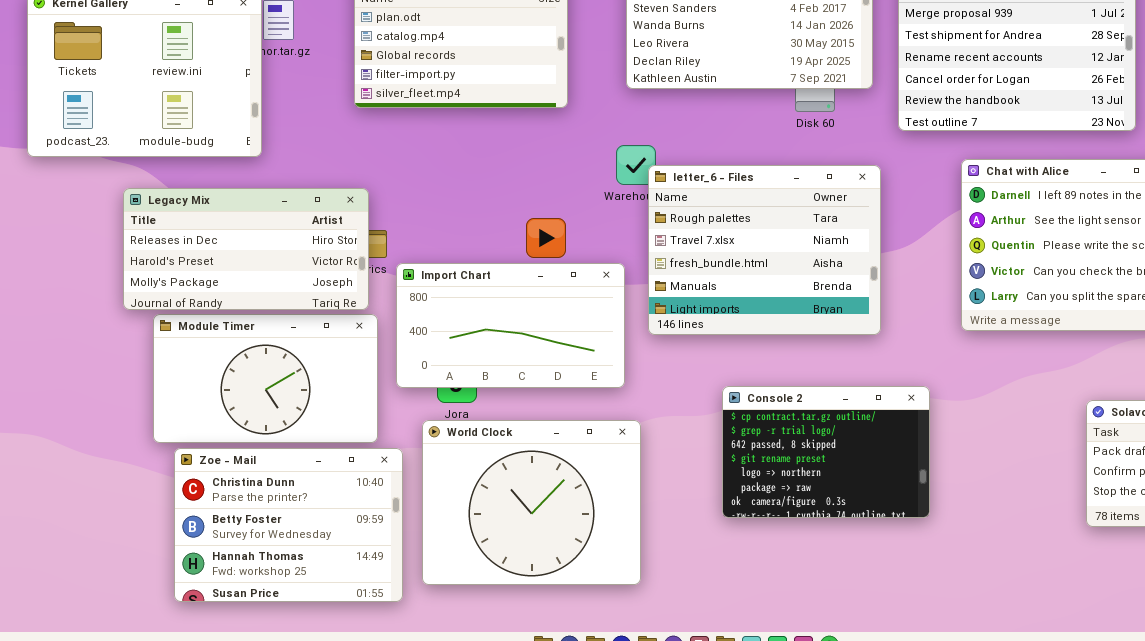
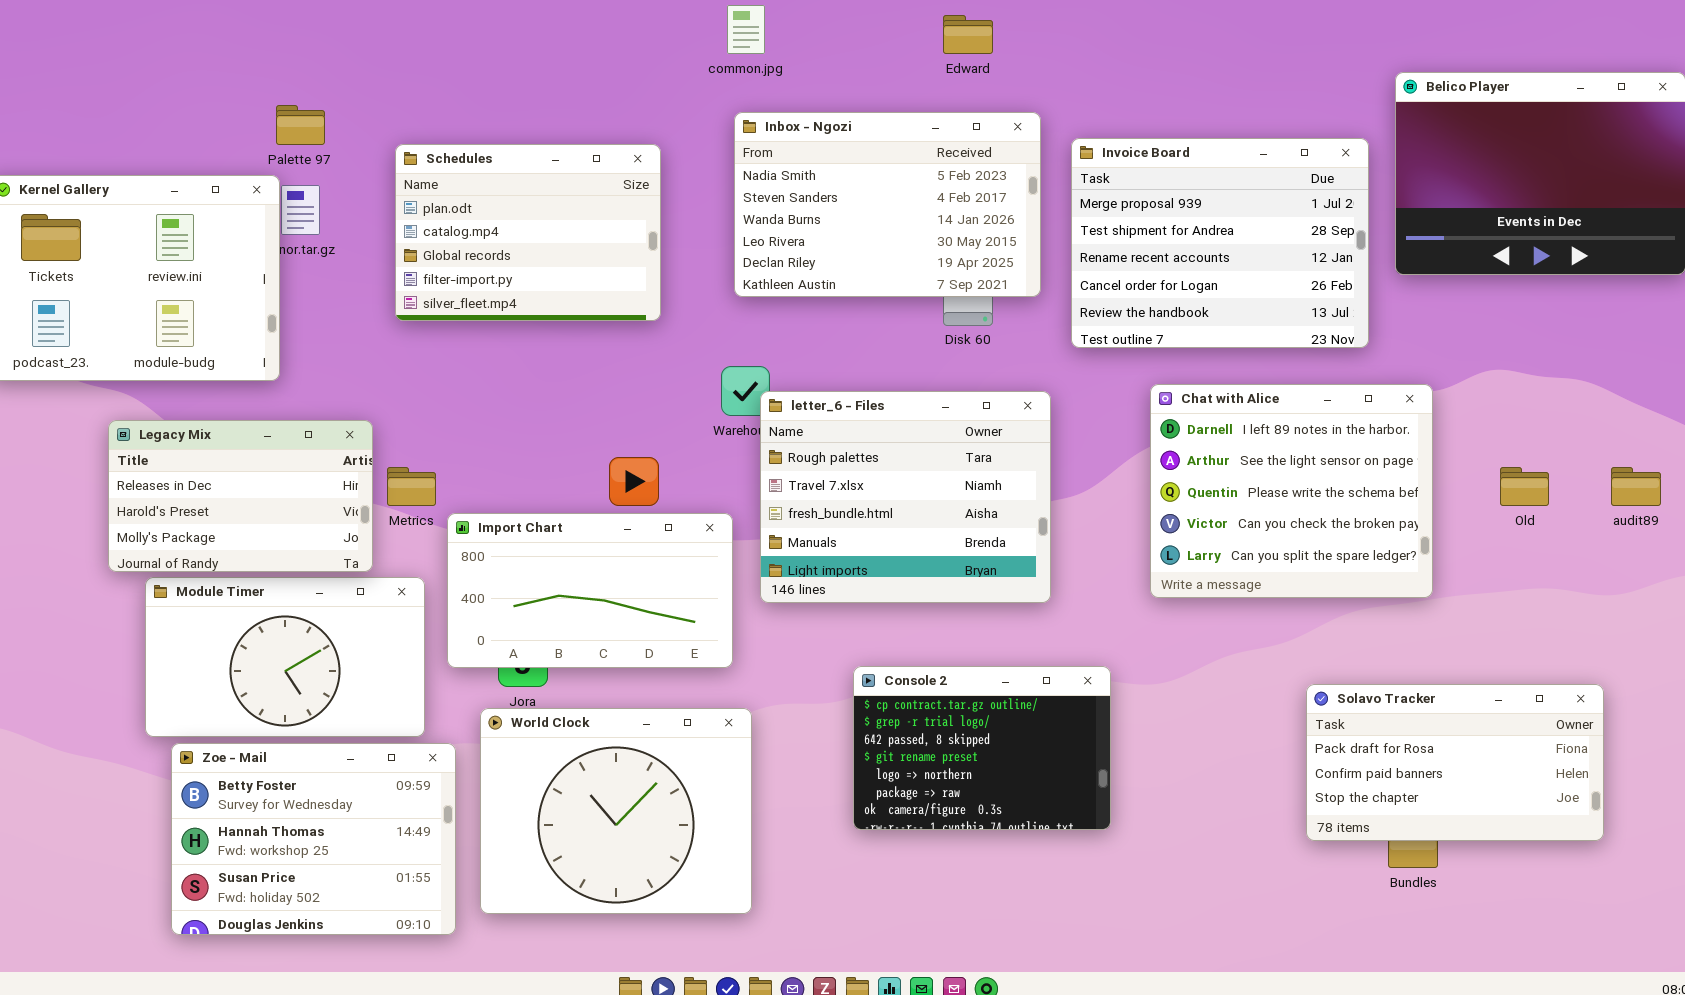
Legacy Mix: [123,188,369,310] -> [108,420,373,572], resized
Zoe - Mail: [174,448,403,602] -> [171,743,456,935], scrolled down 1 row

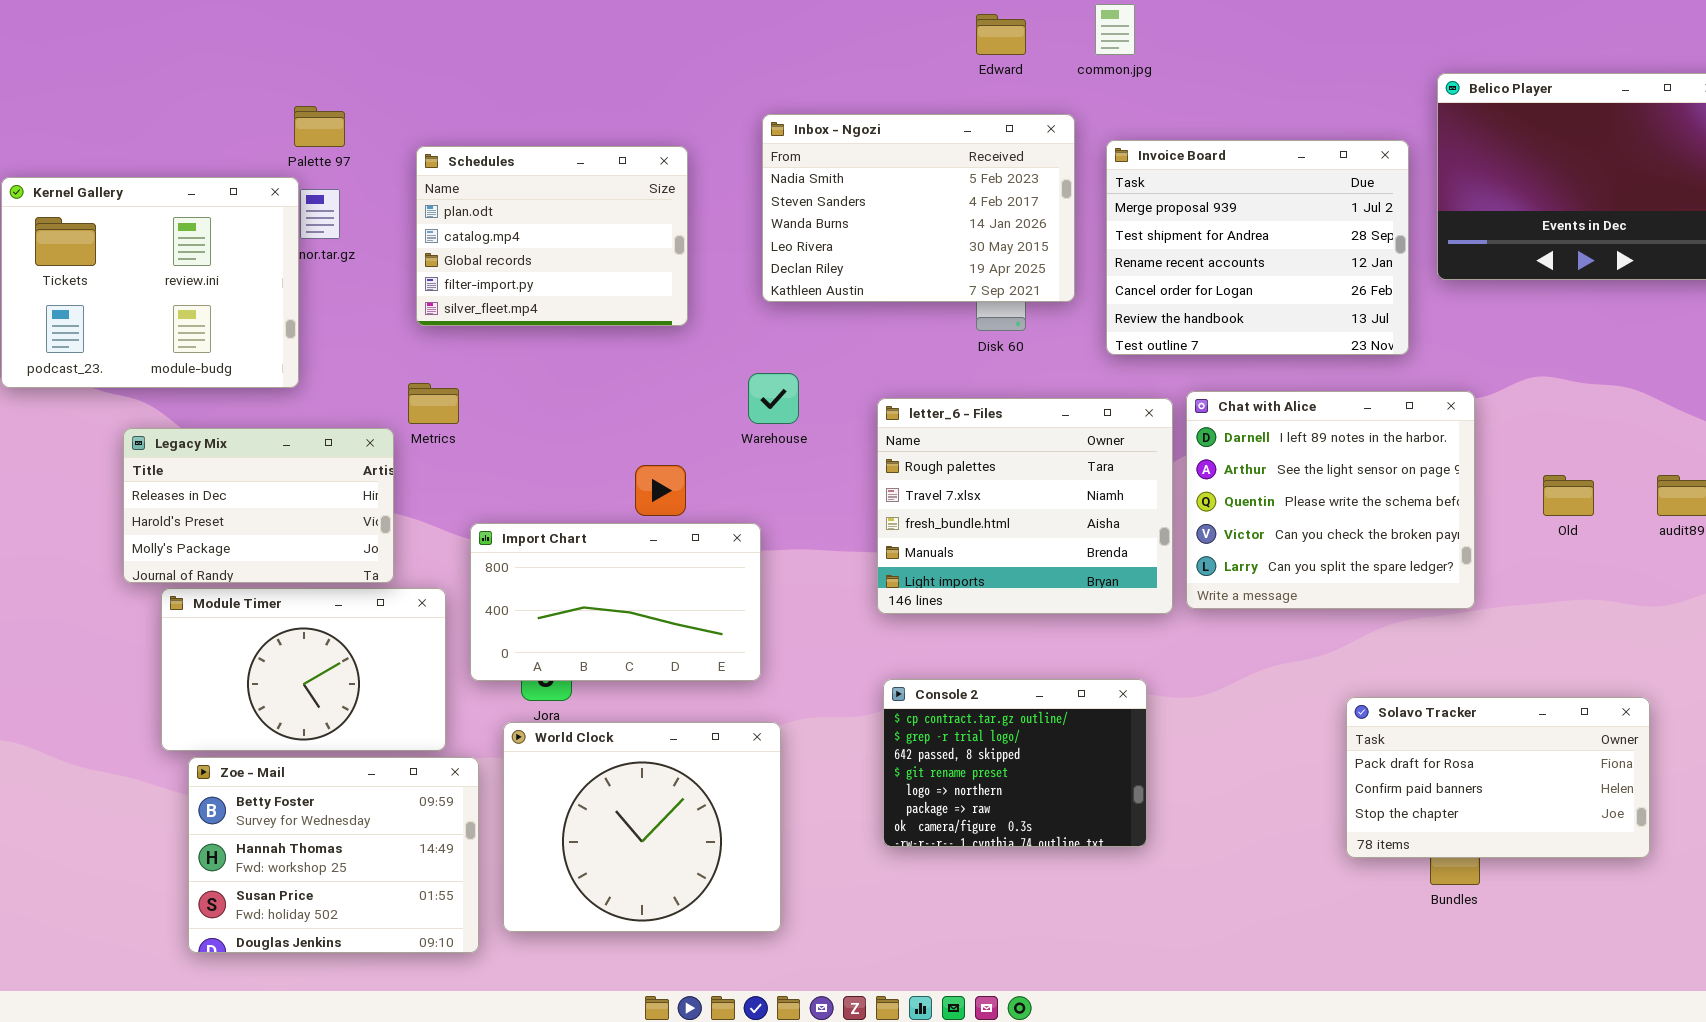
common.jpg: [727,5,765,54] -> [1095,4,1135,55], moved
letter_6 - Files: [760,391,1051,603] -> [877,398,1173,614], moved
Metrics: [387,467,436,506] -> [408,383,459,424], moved

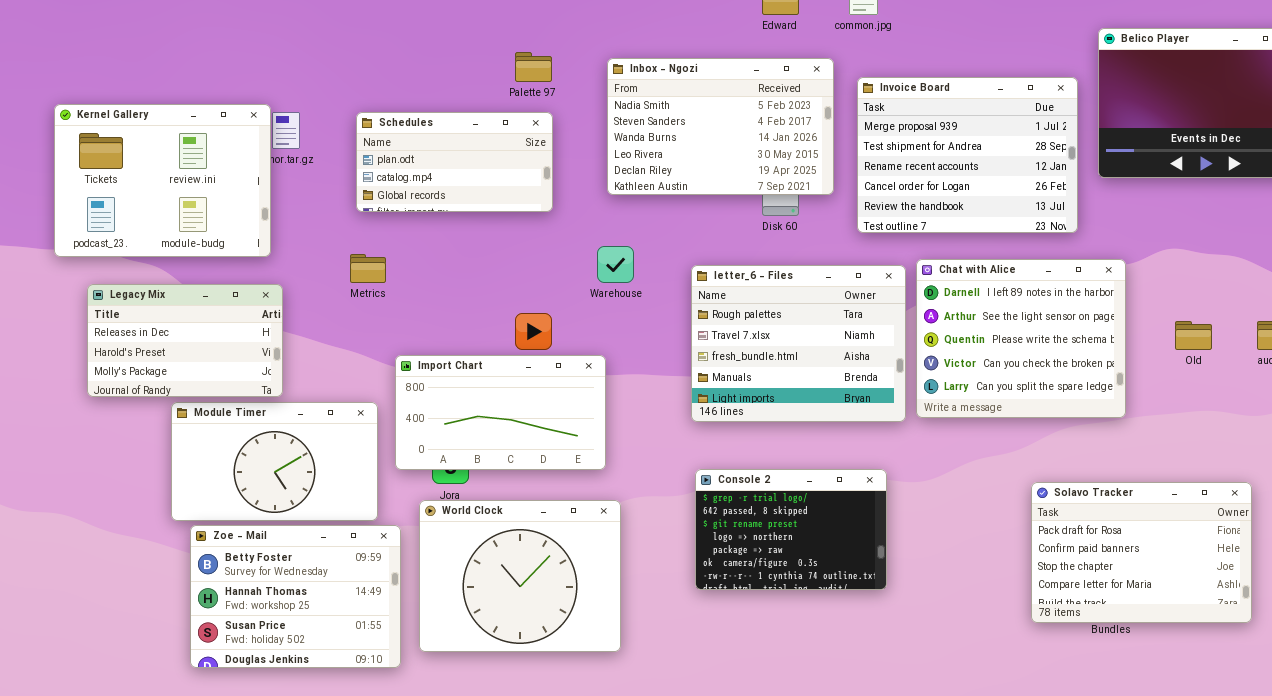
Palette 97: [294,106,345,147] -> [515,52,552,82], moved
Schedules: [416,146,688,326] -> [356,112,553,212], resized
Legacy Mix: [123,428,394,583] -> [87,284,283,397], moved
Console 2: [883,679,1147,847] -> [695,469,887,590], scrolled down 1 row
Solavo Tracker: [1346,697,1650,858] -> [1031,482,1252,623], resized

